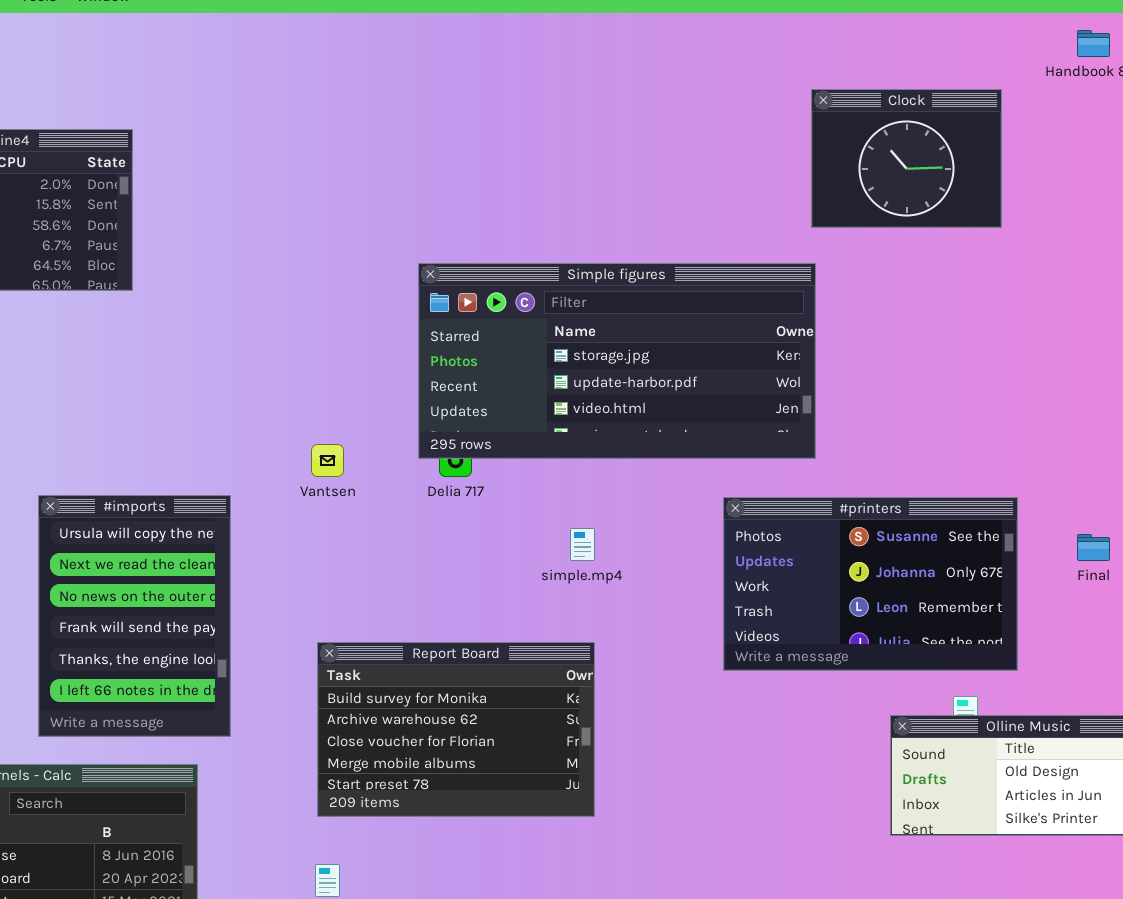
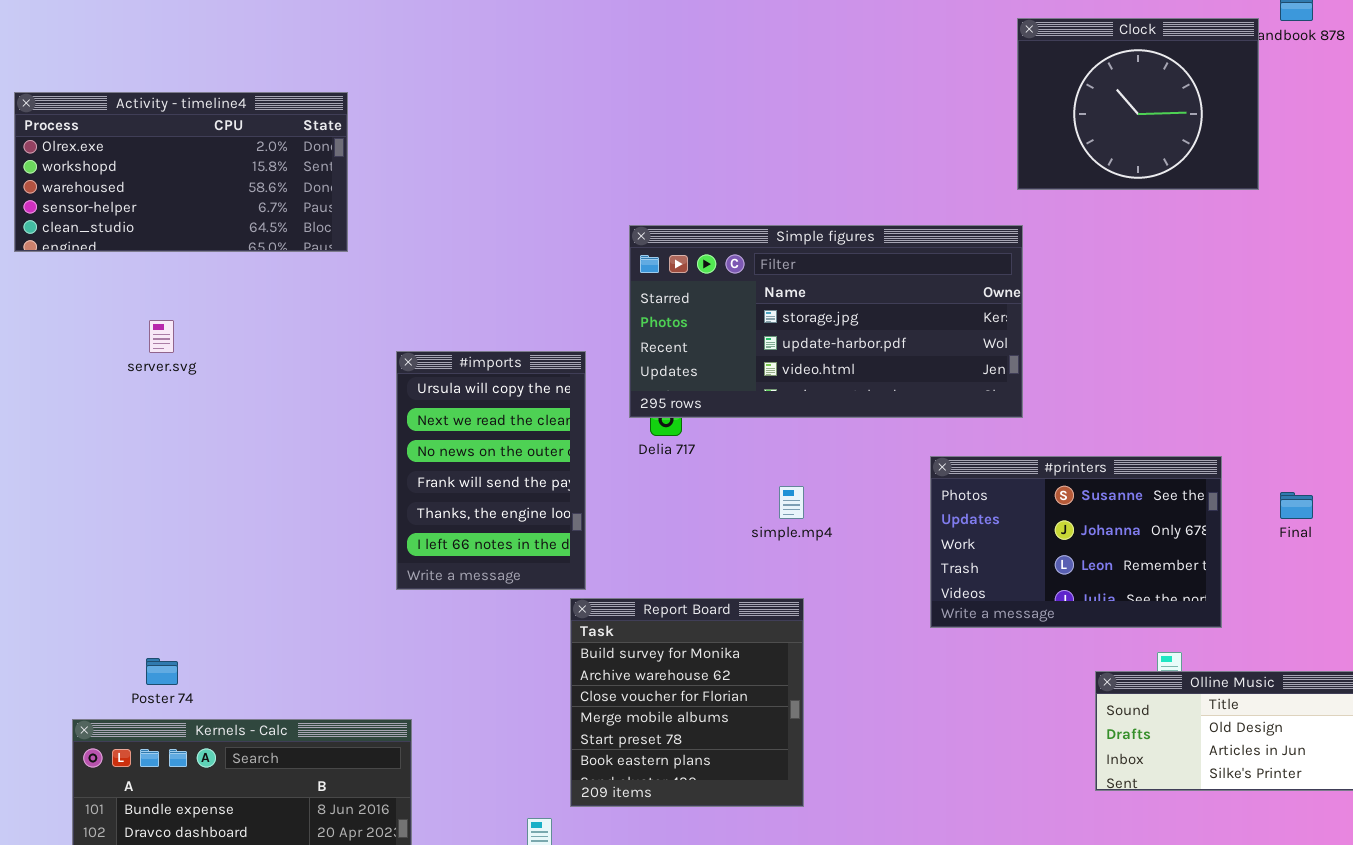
Clock: [811,89,1002,228] -> [1017,18,1259,190], resized
#imports: [38,495,231,737] -> [396,351,586,590], moved
Report Board: [317,642,595,817] -> [570,598,804,807], resized

